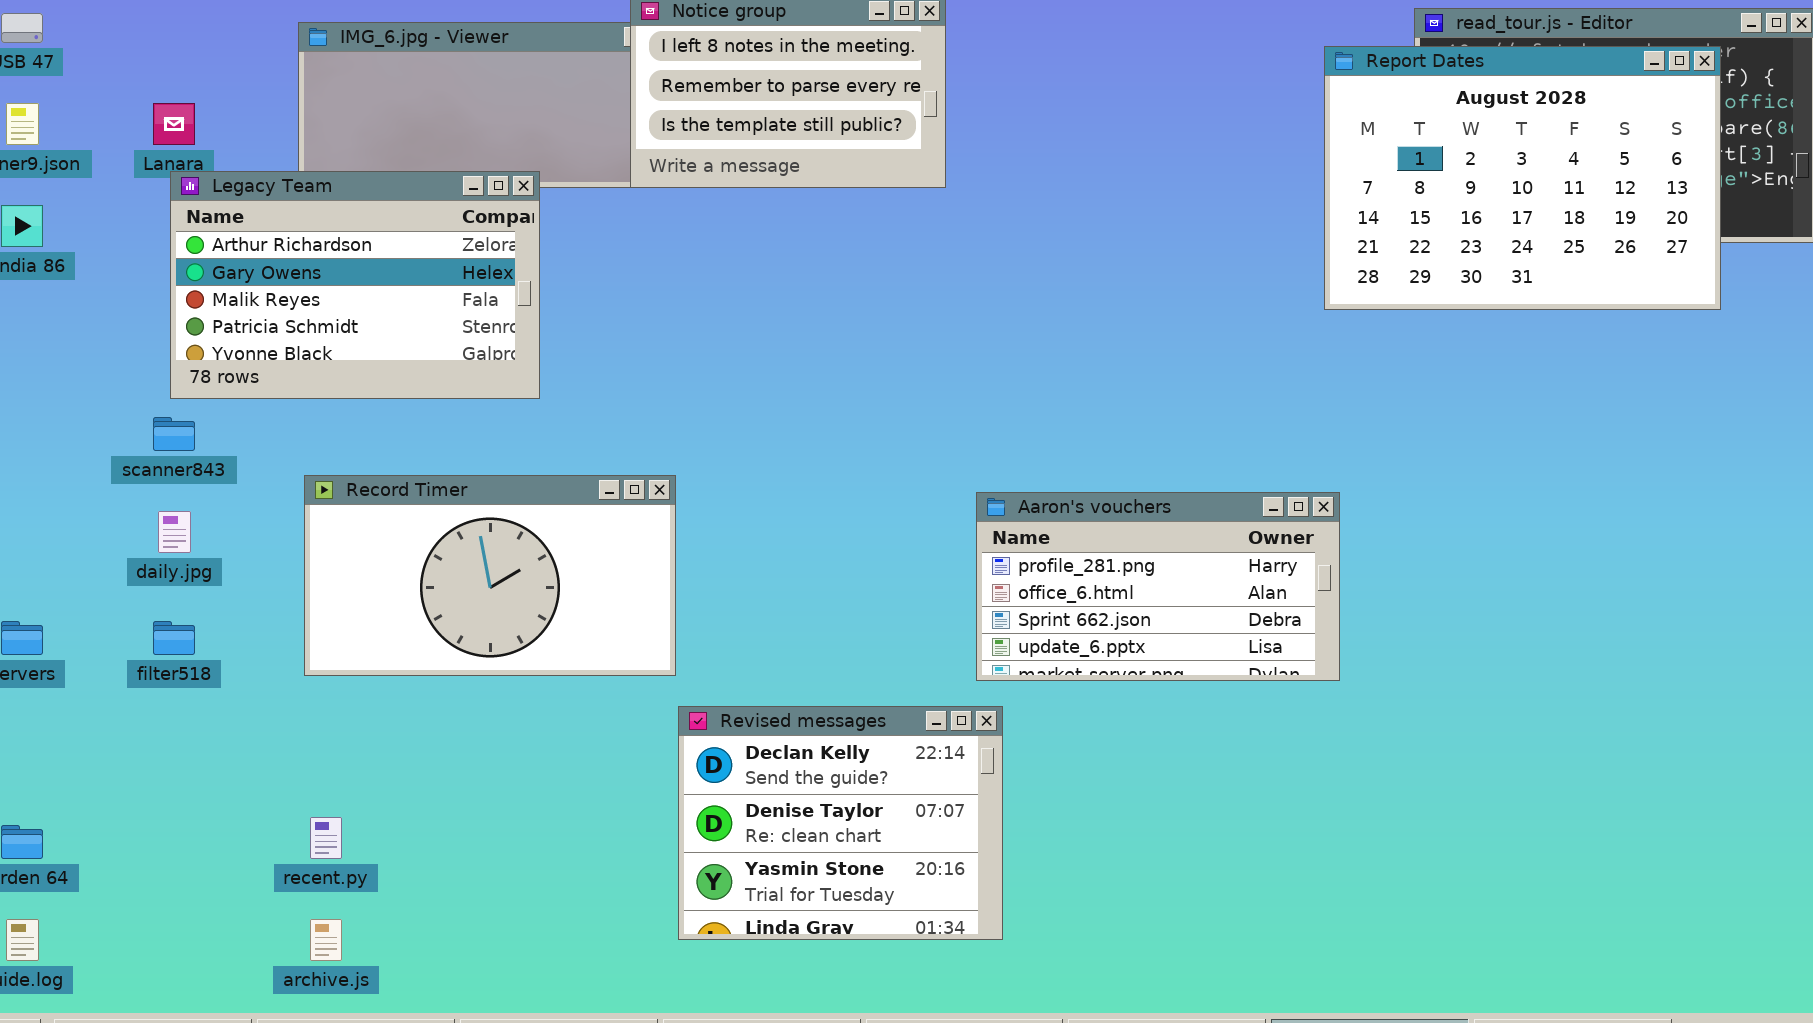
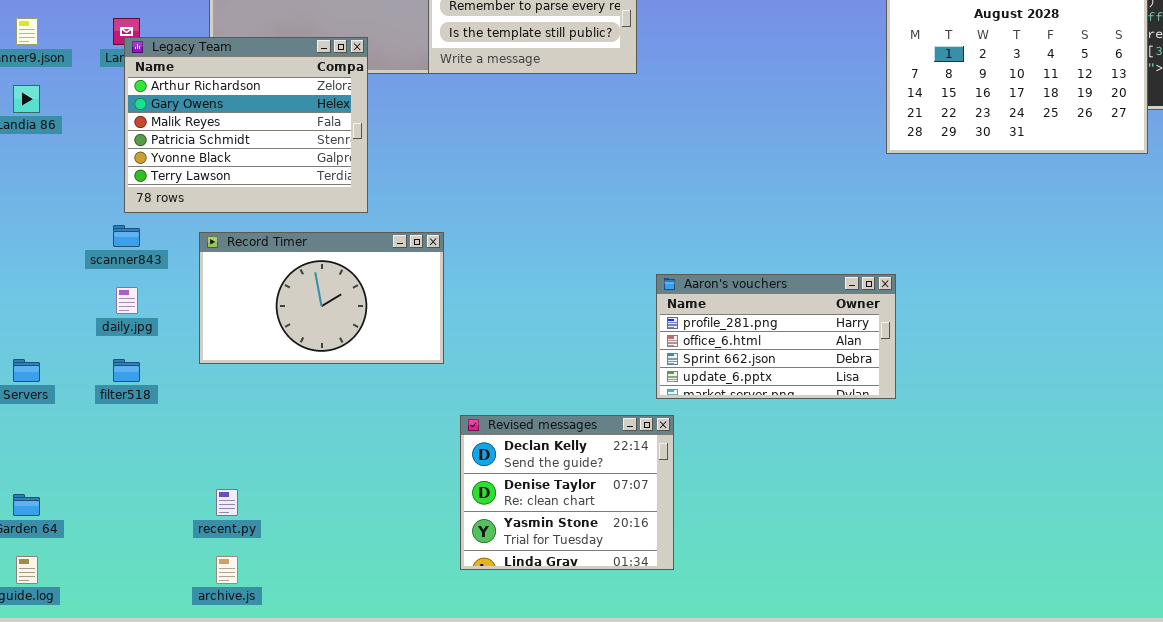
Legacy Team: [170,171,540,399] -> [124,37,368,213], resized
Record Timer: [304,475,676,676] -> [199,232,444,364], moved

